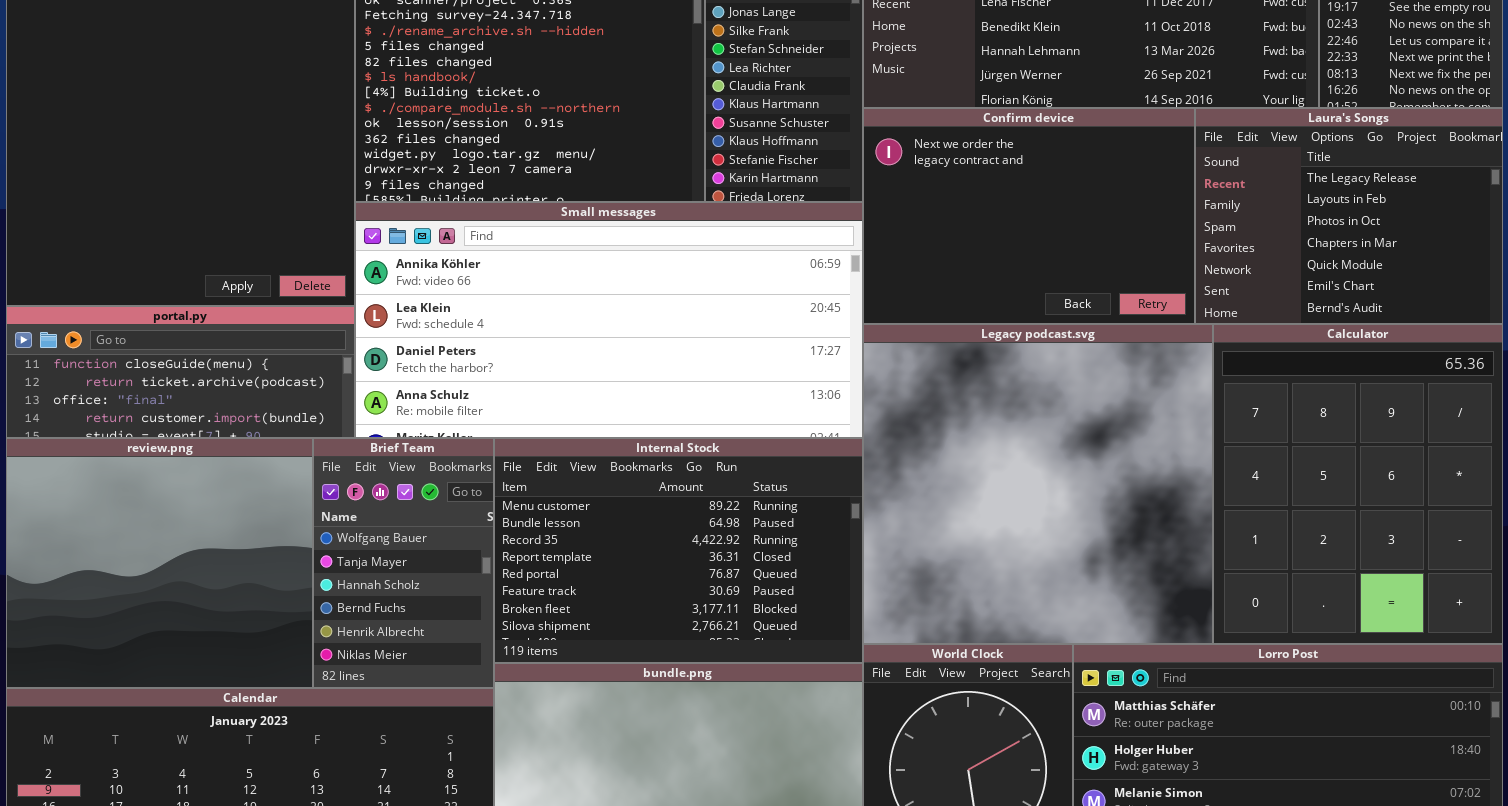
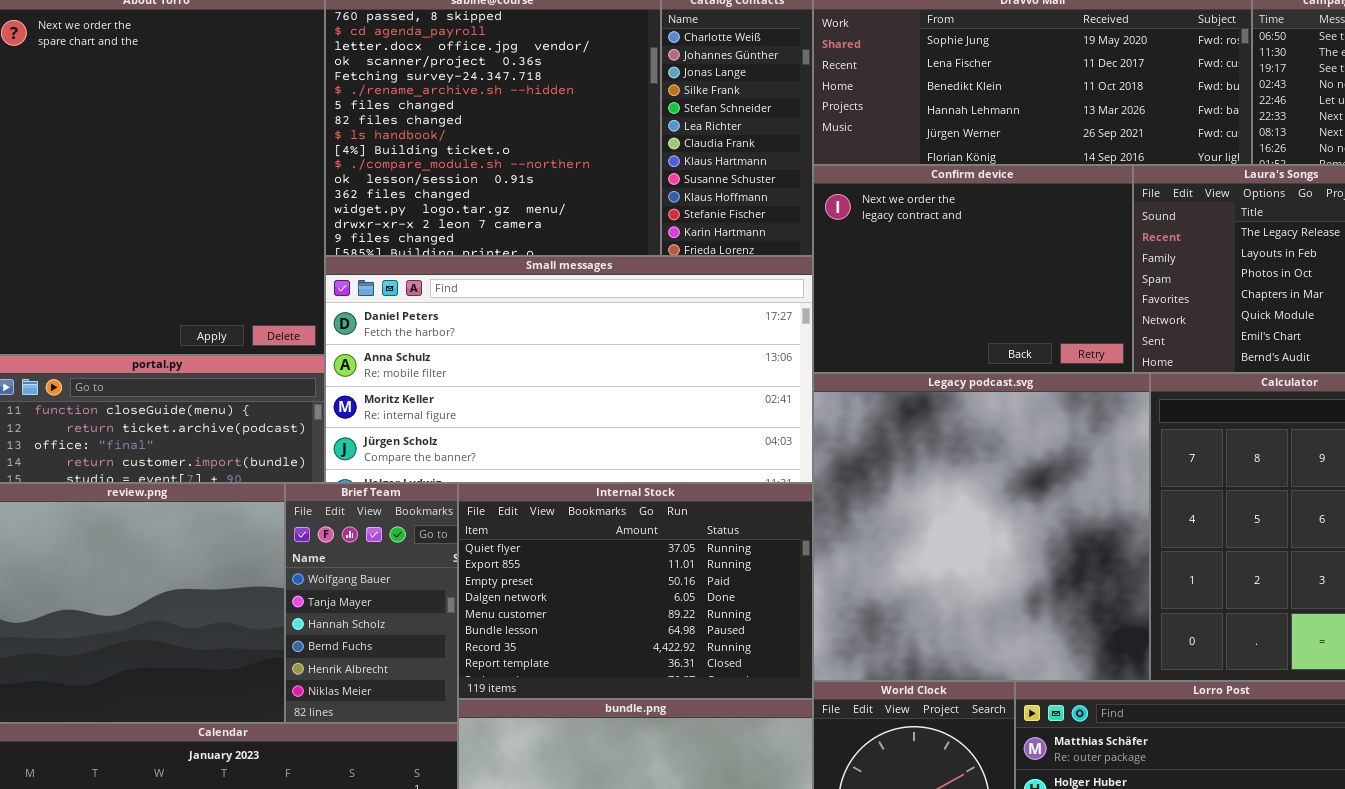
Small messages: [355,202,863,438] -> [325,256,813,483], scrolled down 2 rows
Internal Stock: [494,438,863,663] -> [458,483,813,699], scrolled up 4 rows

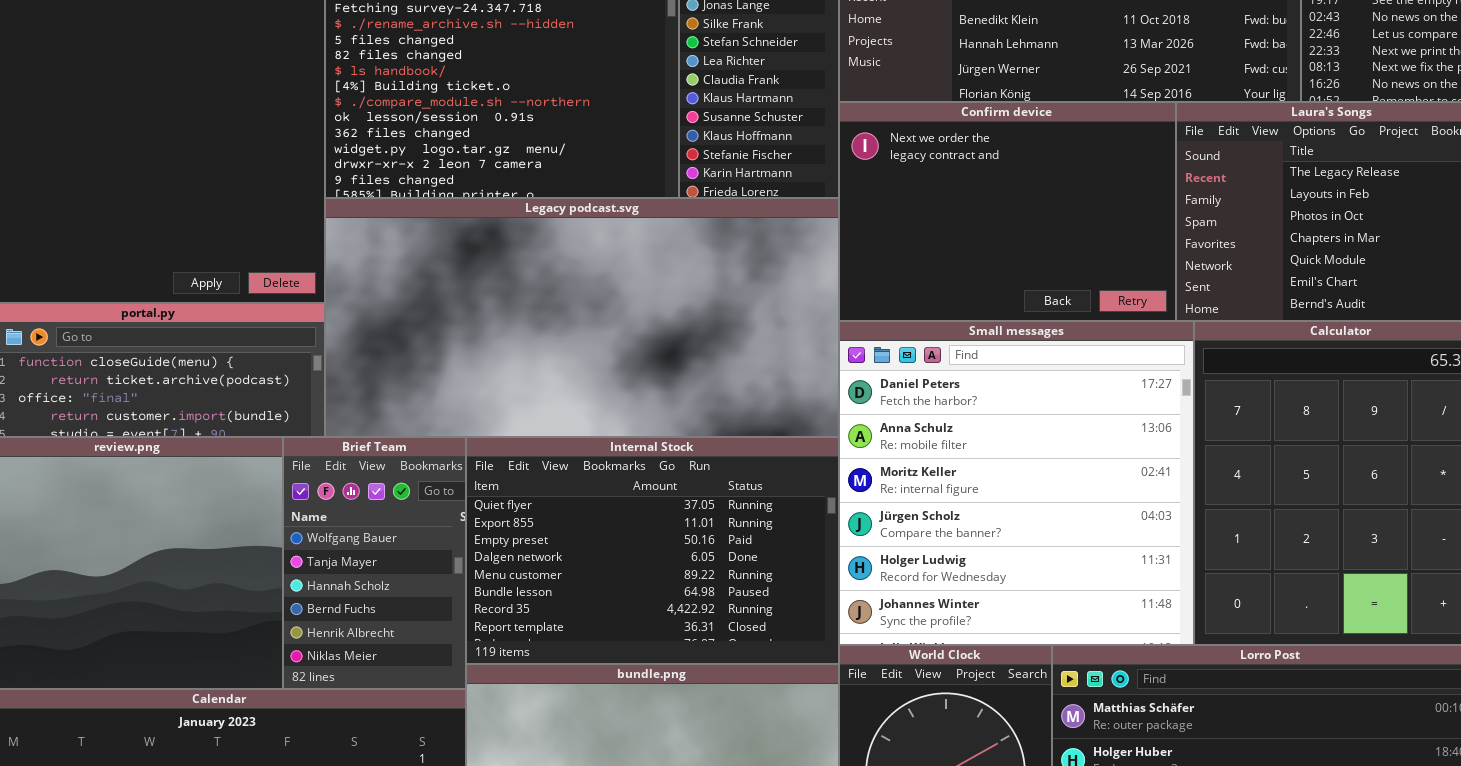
Small messages: [325,256,813,483] -> [839,321,1194,645], moved, resized
Legacy podcast.svg: [813,373,1150,681] -> [325,198,839,437], moved, resized

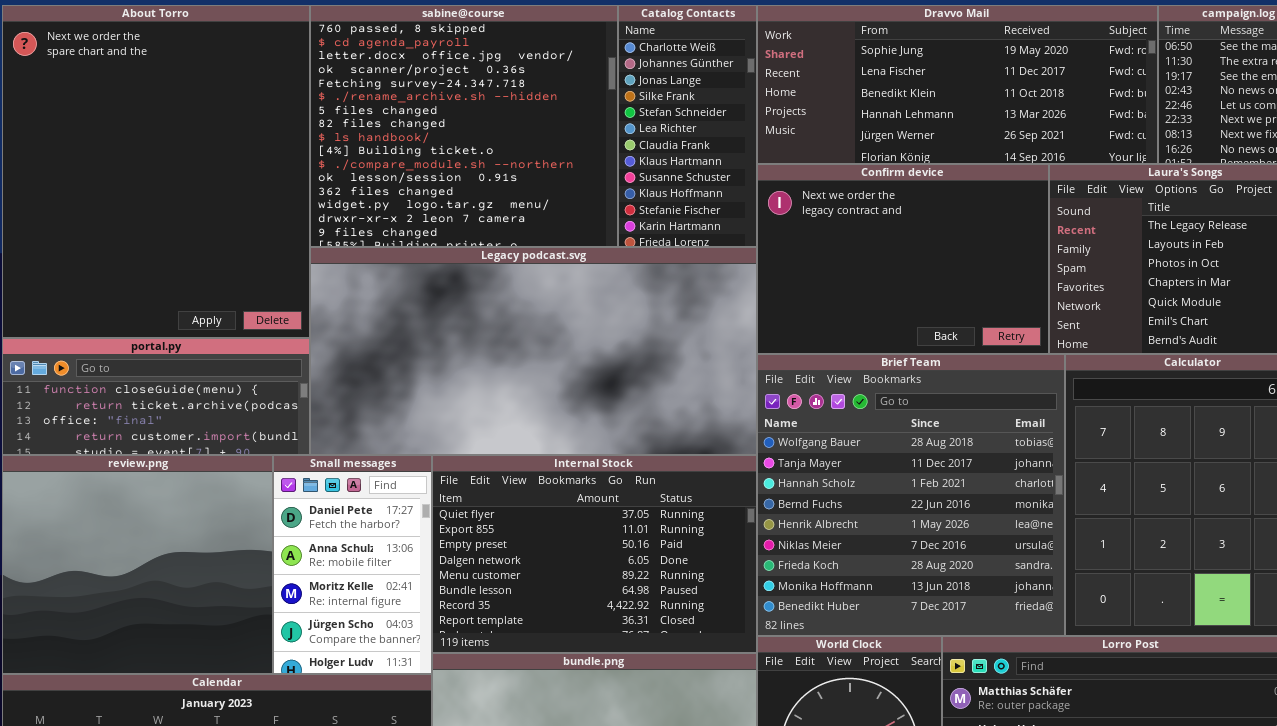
Small messages: [839,321,1194,645] -> [273,455,432,674], moved, resized
Brief Team: [283,437,466,689] -> [757,354,1065,636], moved, resized

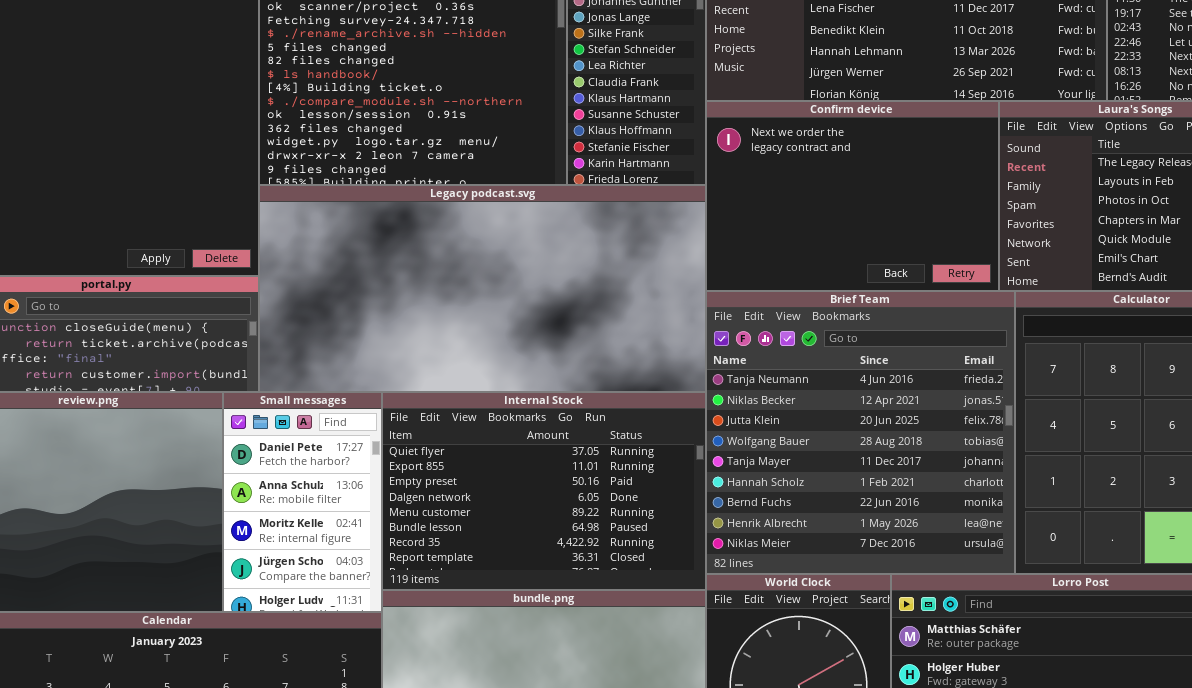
Brief Team: [757,354,1065,636] -> [706,291,1015,574], scrolled up 3 rows

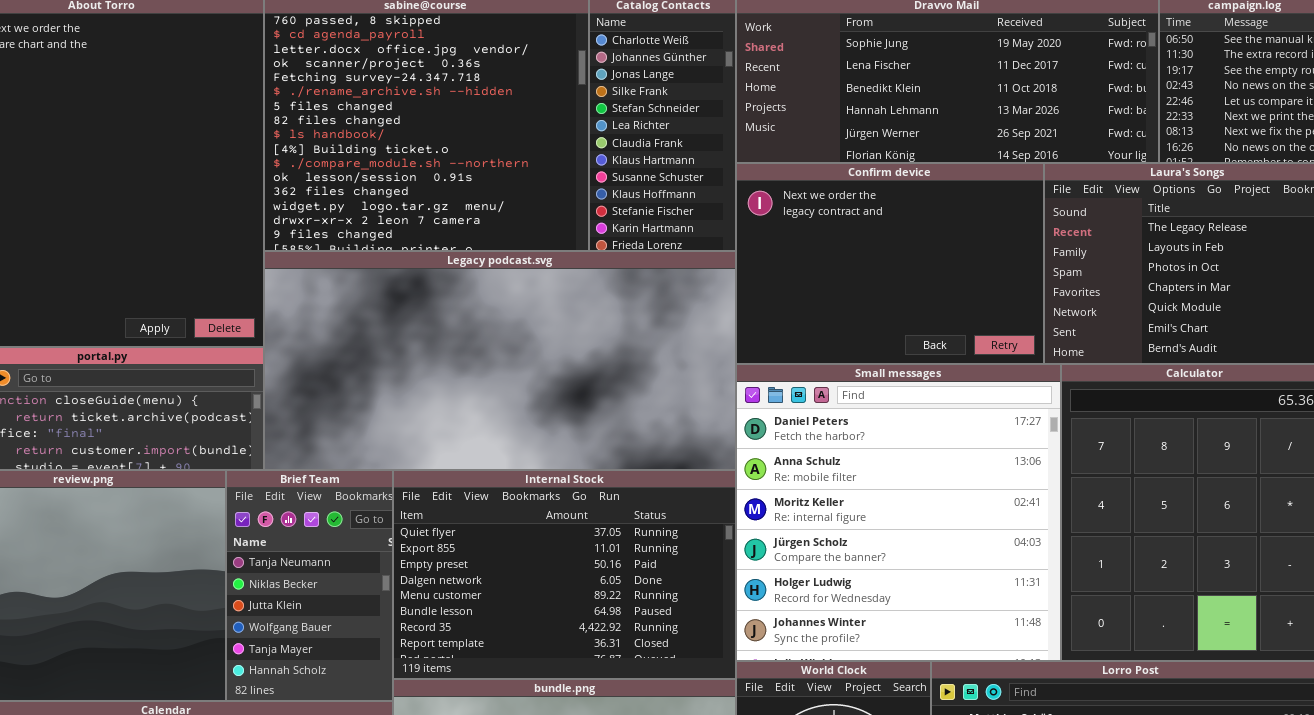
Brief Team: [706,291,1015,574] -> [226,470,393,701], moved, resized
Small messages: [223,392,382,612] -> [736,364,1061,661], moved, resized

